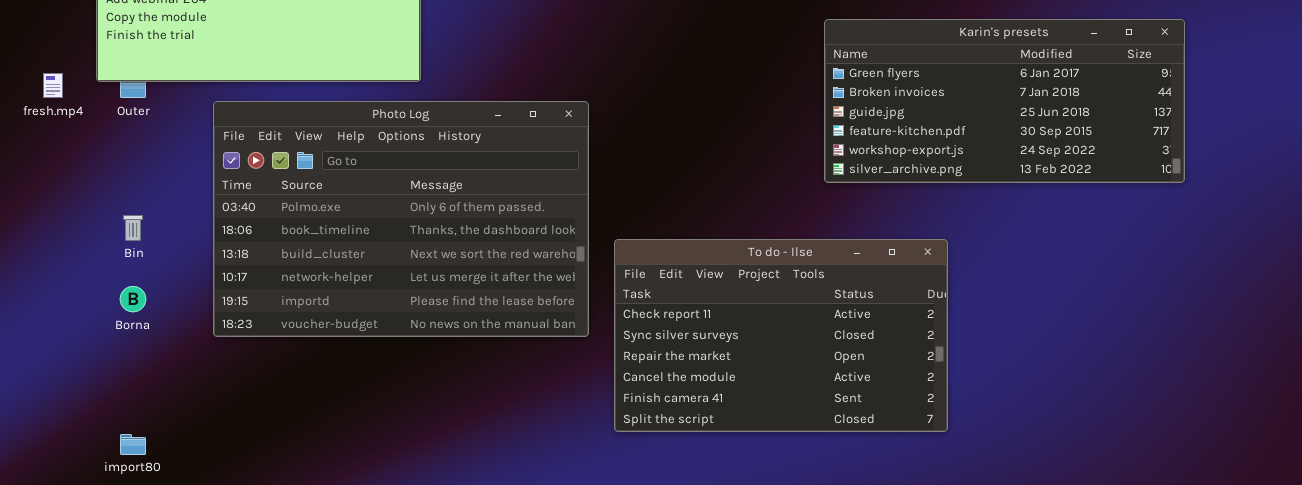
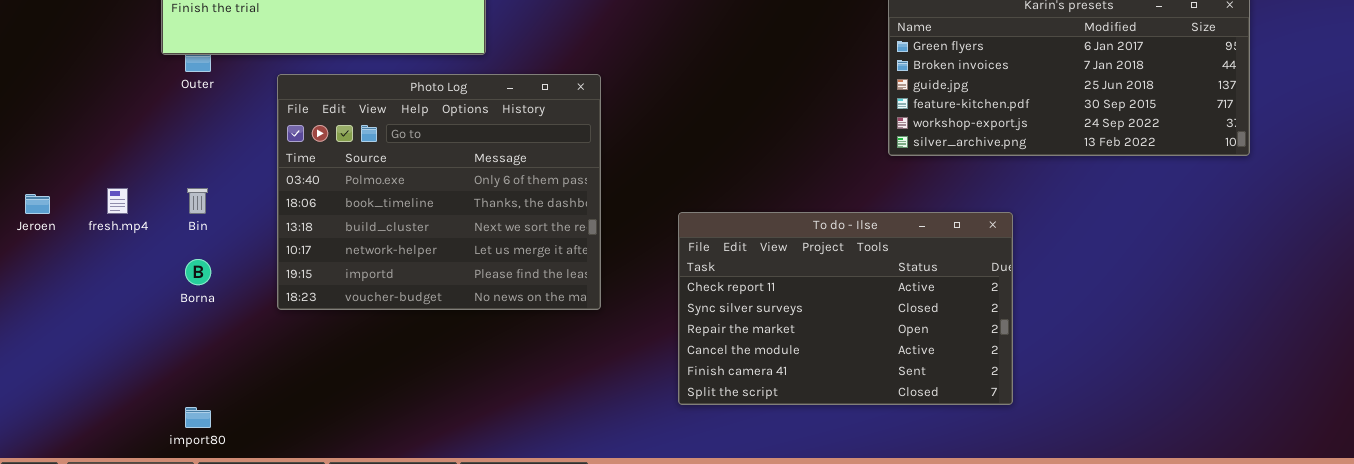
fresh.mp4: [43,73,63,98] -> [107,188,128,214], moved
Photo Log: [213,101,589,337] -> [277,74,601,310], resized

